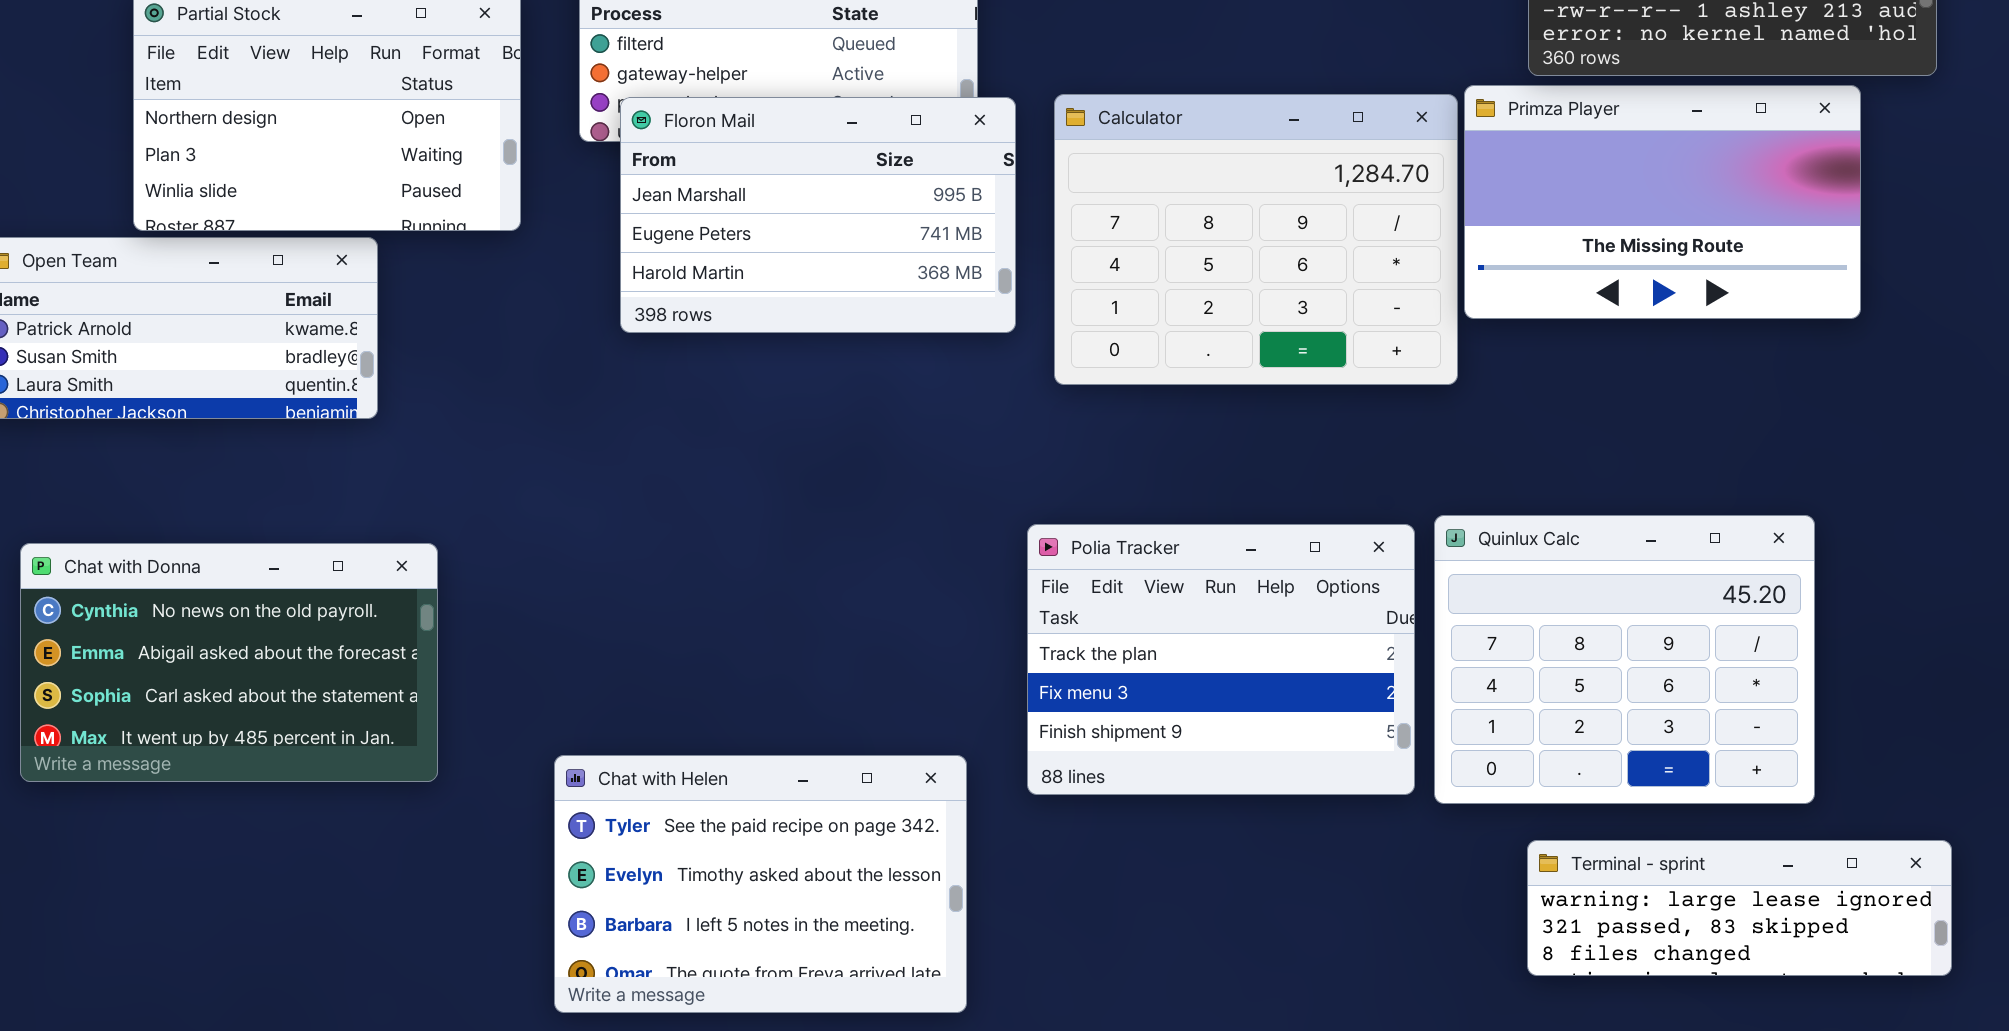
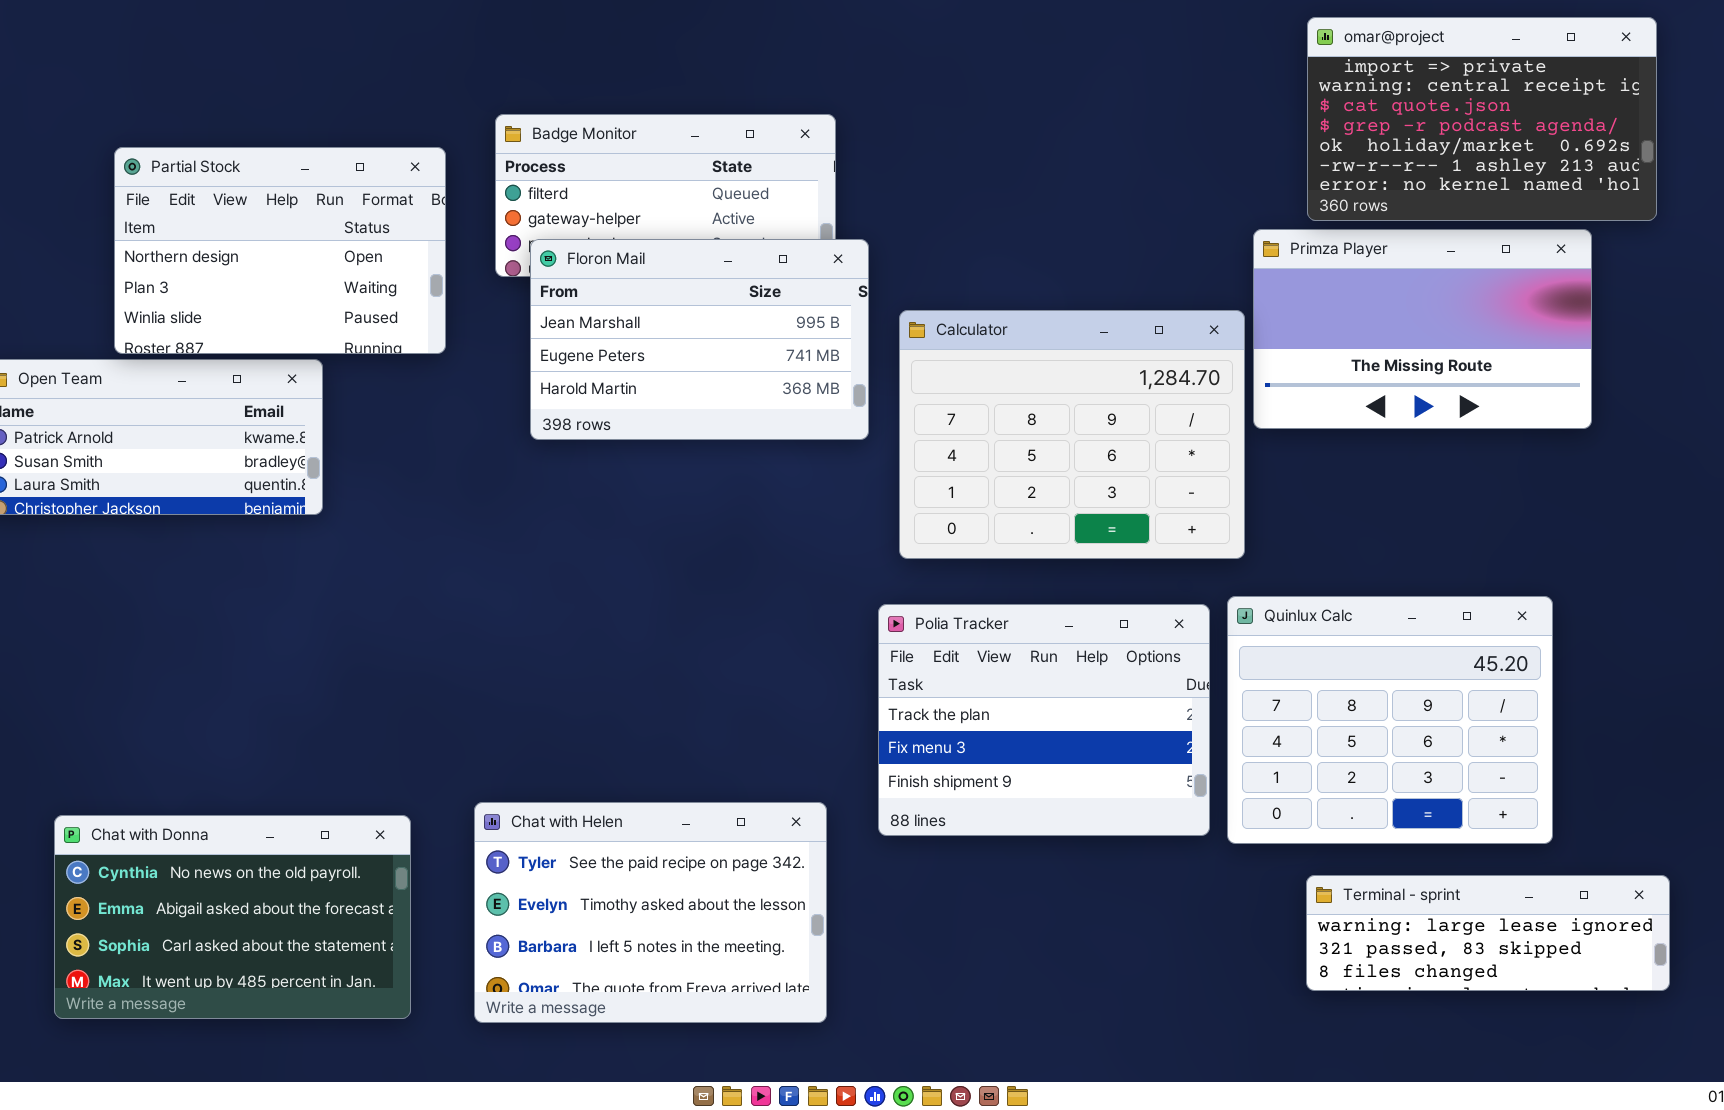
Calculator: [1054,94,1458,385] -> [899,310,1245,559], moved
Chat with Donna: [20,543,438,782] -> [54,815,411,1019], moved

